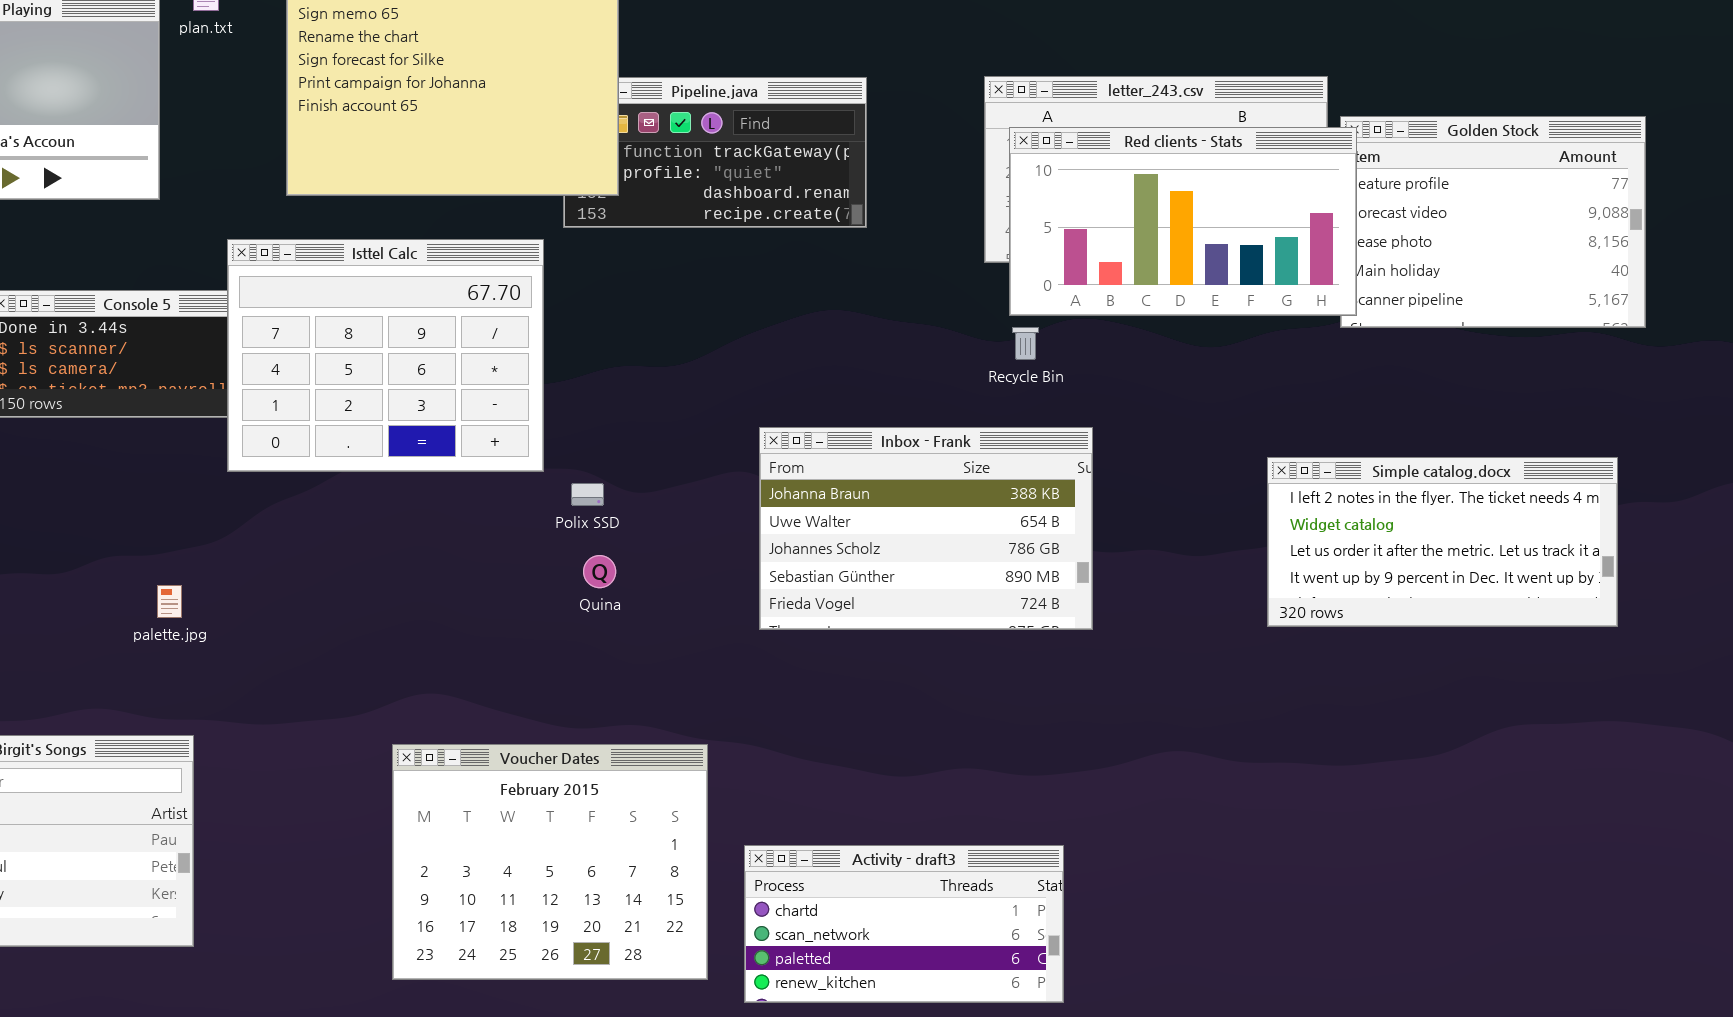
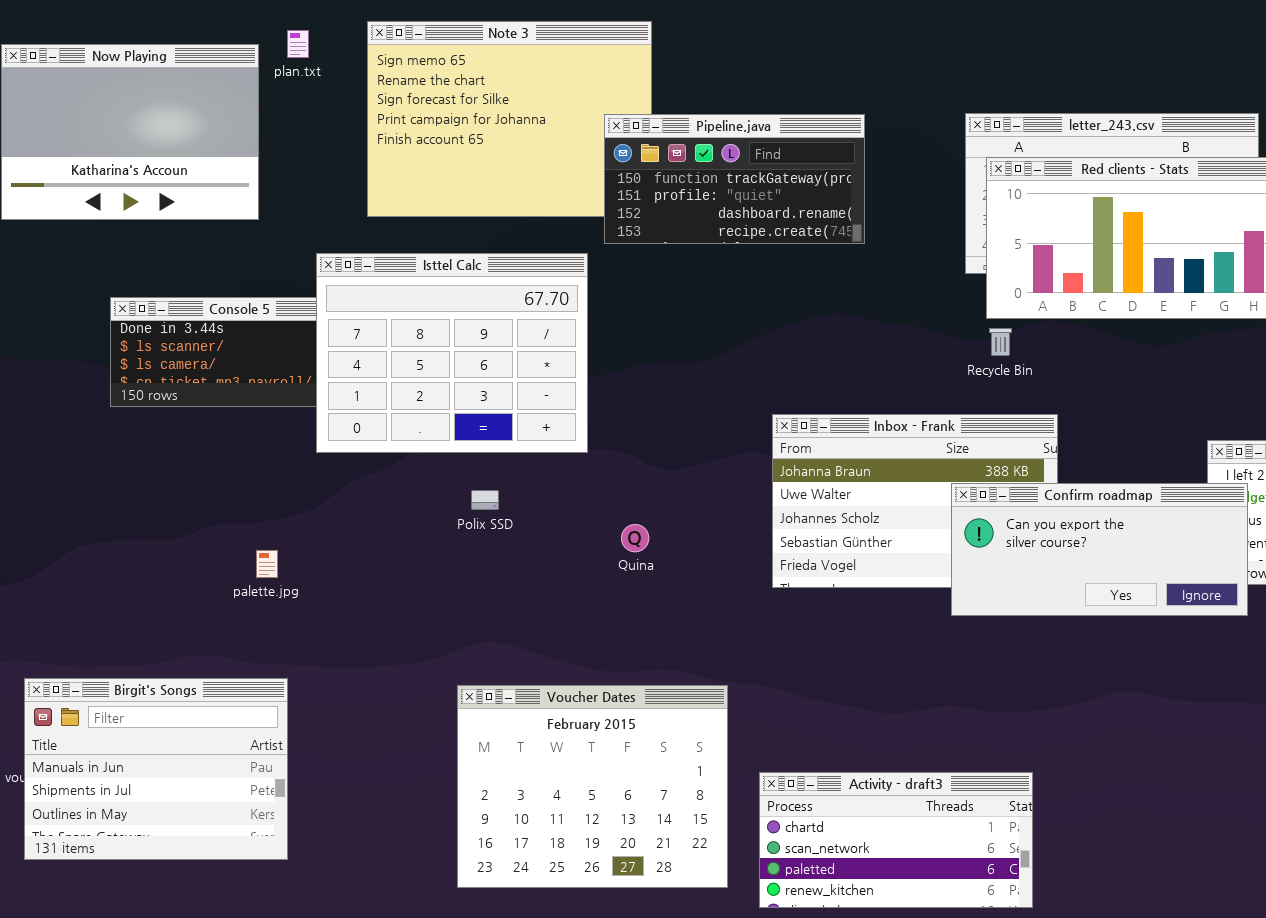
Pipeline.java: [563,77,867,228] -> [604,114,865,244], raised
Polix SSD: [571,483,604,506] -> [471,490,499,510], moved
Confirm roadmap: none -> [951,483,1248,616], opened

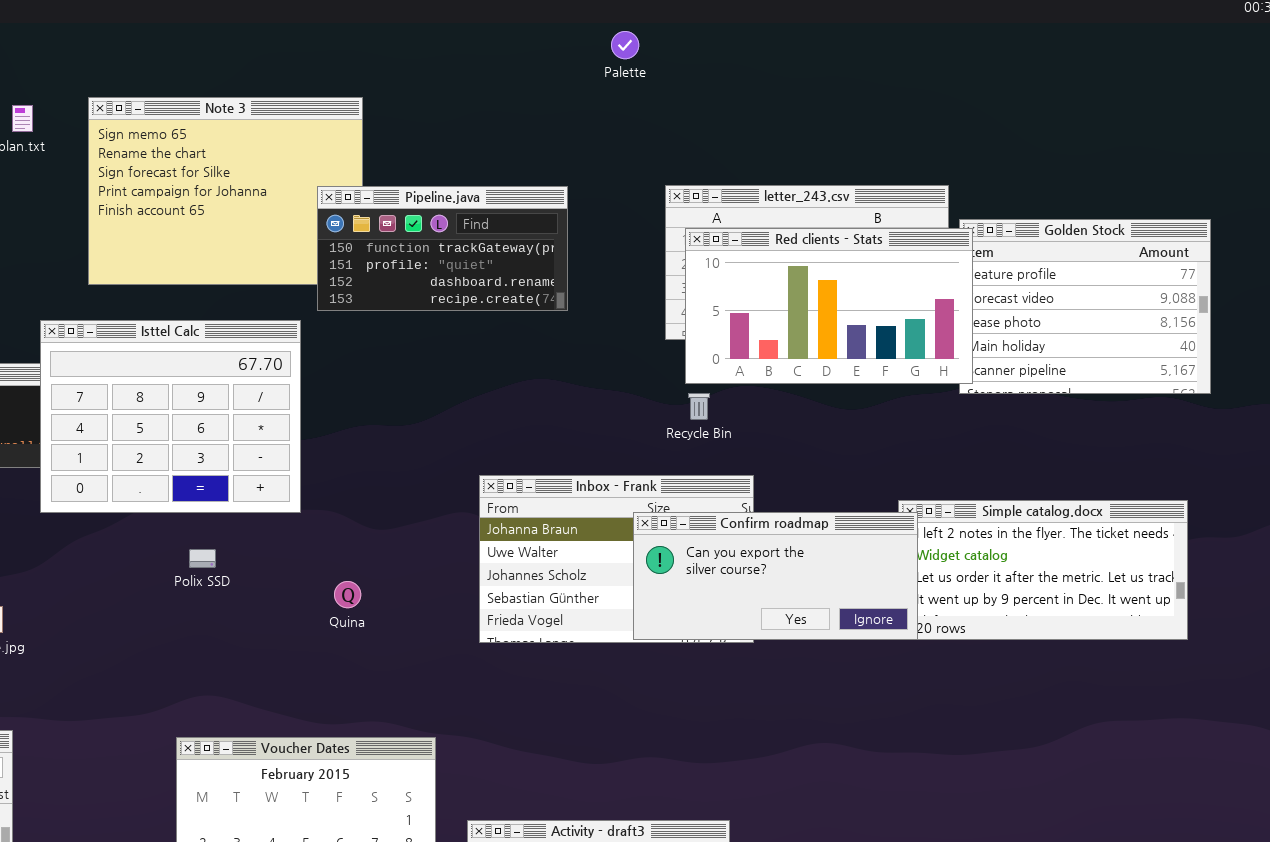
Confirm roadmap: [951,483,1248,616] -> [633,512,918,640], moved

